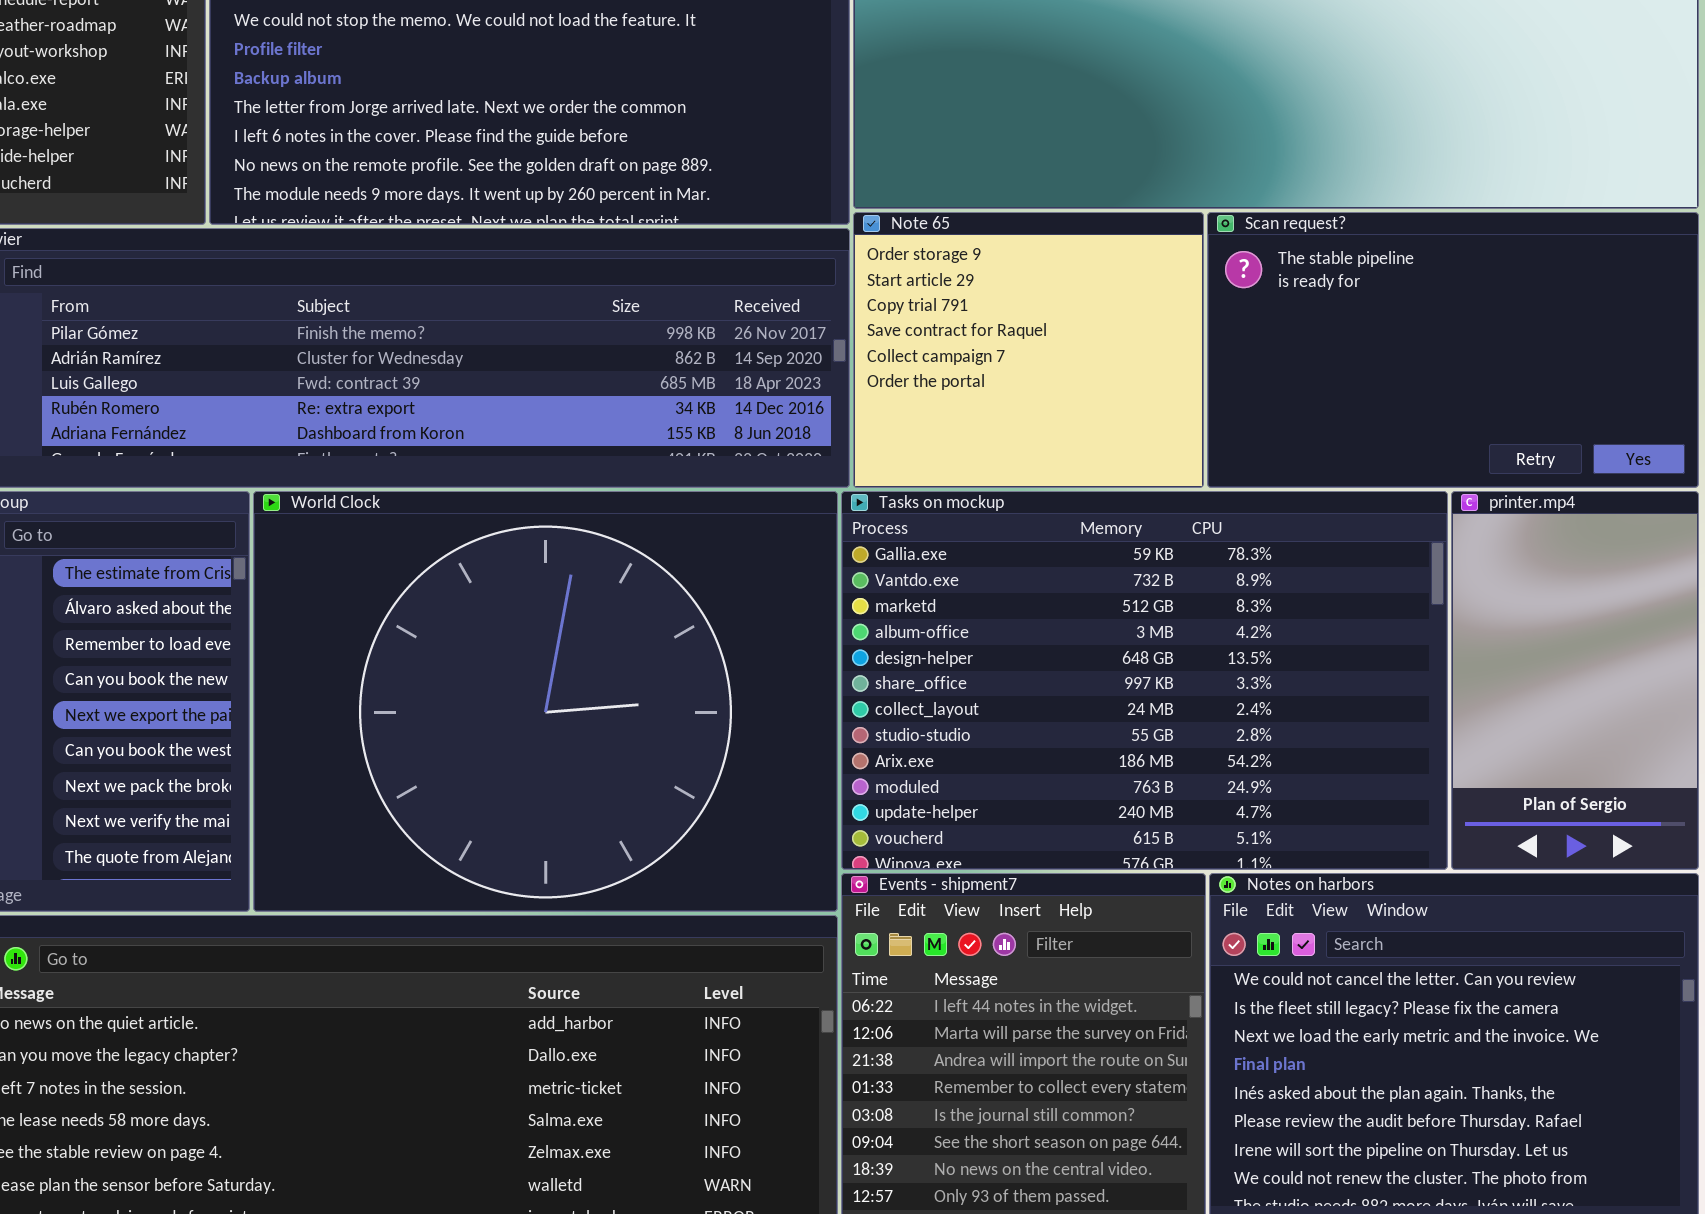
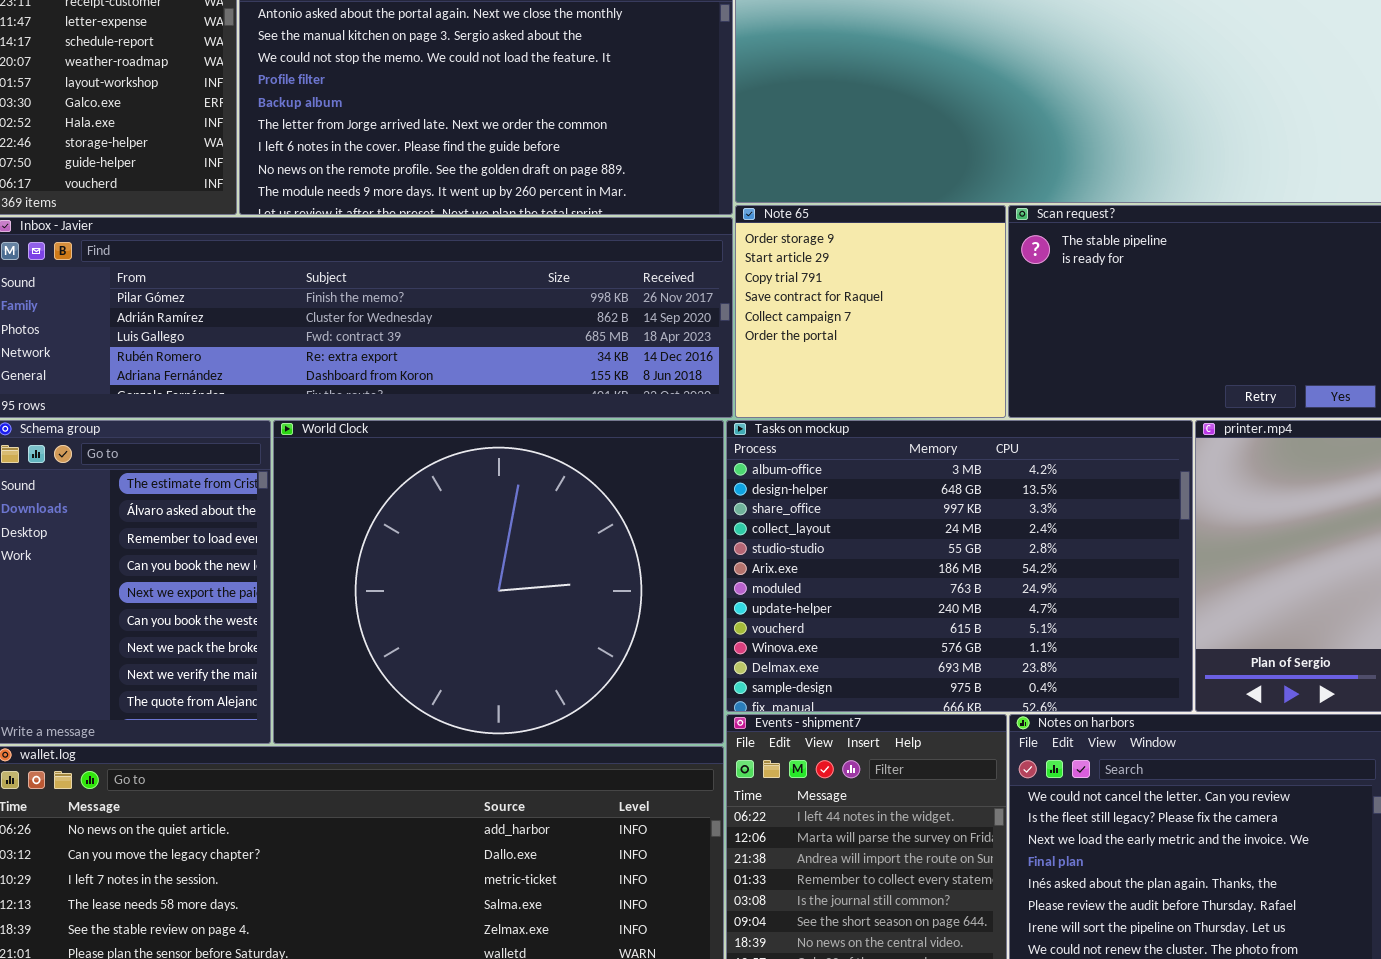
Tasks on mockup: [841,491,1448,870] -> [726,420,1193,712], scrolled down 3 rows

